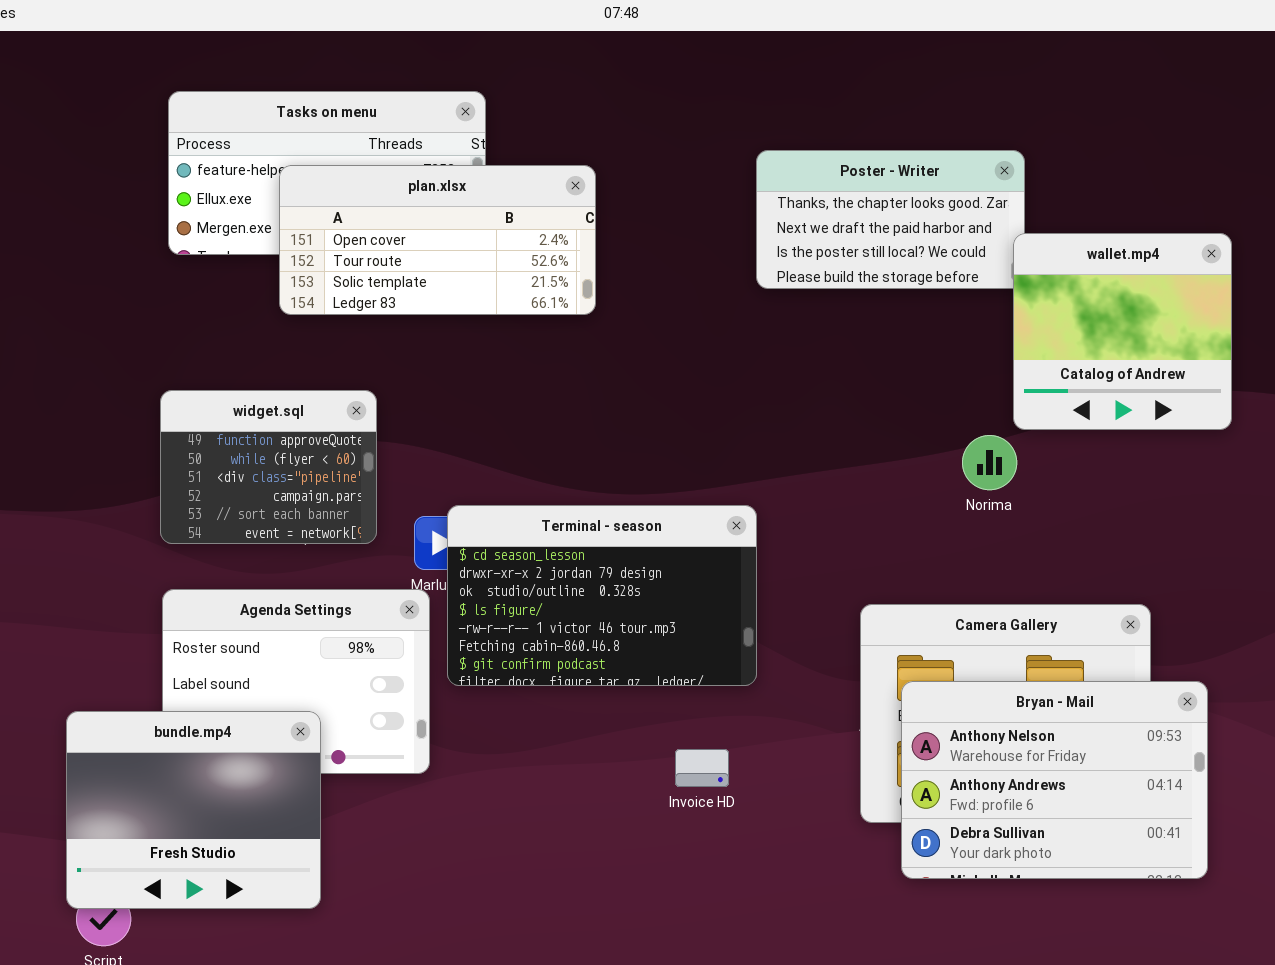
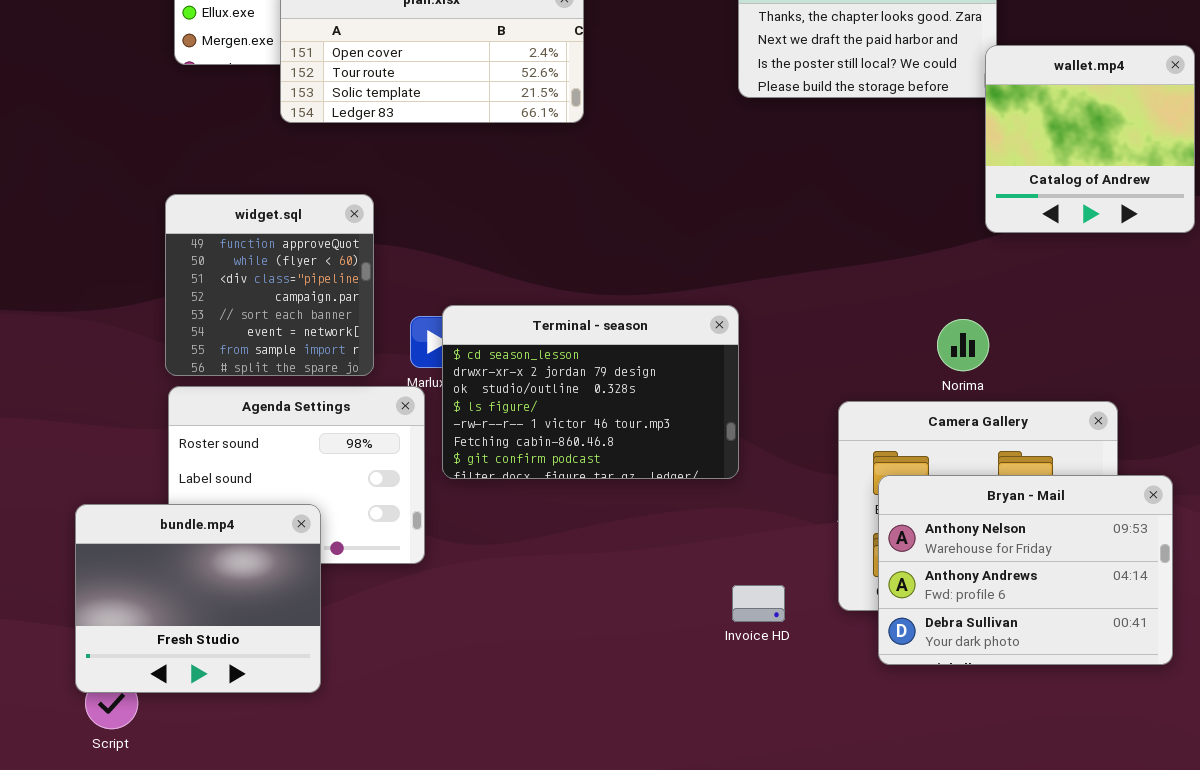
widget.sql: [160,390,377,544] -> [165,194,374,376], resized
Norima: [962,435,1017,490] -> [937,319,989,371], moved
Invoice HD: [675,749,729,787] -> [732,585,785,622], moved

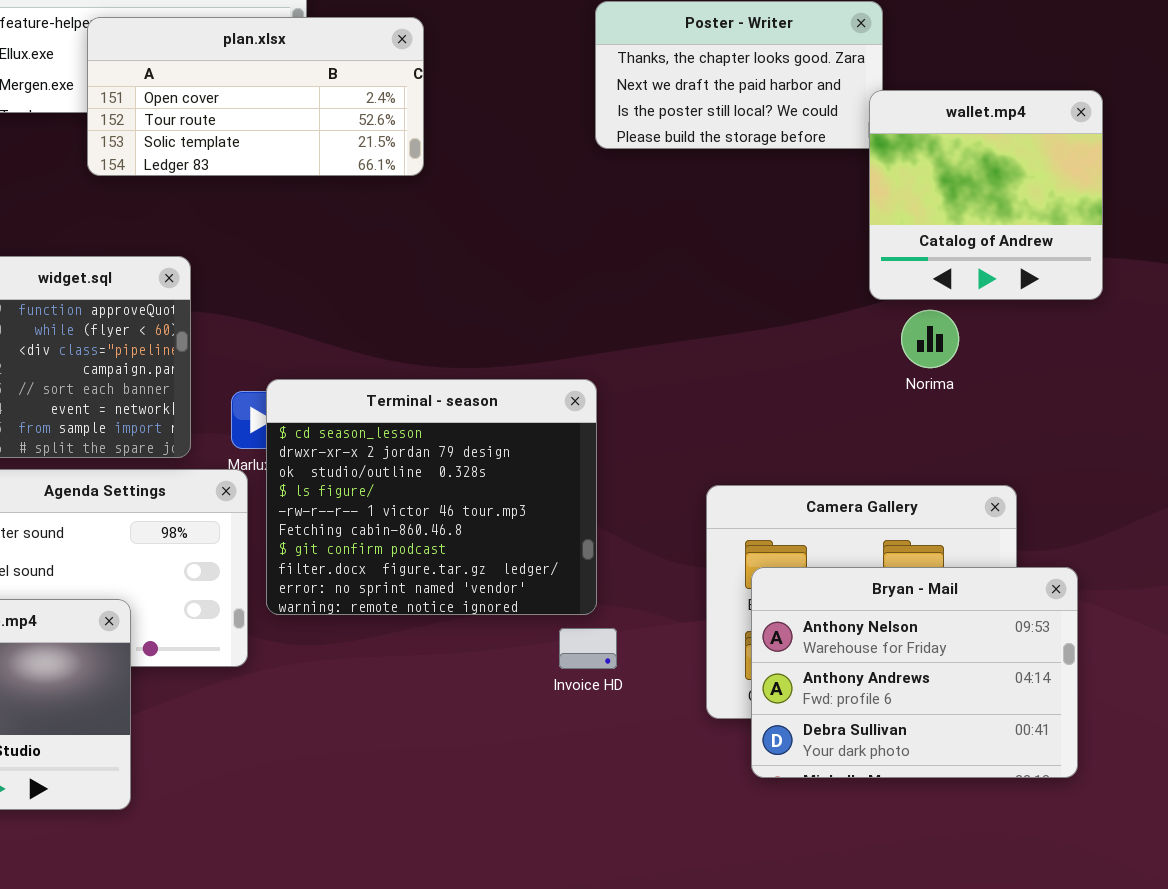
Terminal - season: [442,305,739,479] -> [266,379,597,615], resized
Norima: [937,319,989,371] -> [901,310,959,368], moved
Invoice HD: [732,585,785,622] -> [559,628,617,669], moved

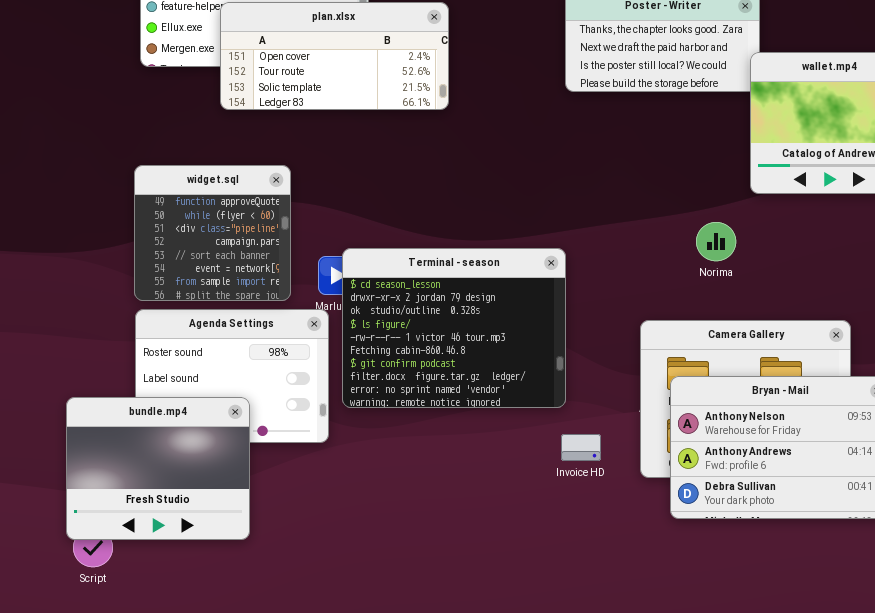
Norima: [901,310,959,368] -> [696,222,736,261], moved
Invoice HD: [559,628,617,669] -> [561,434,601,461], moved

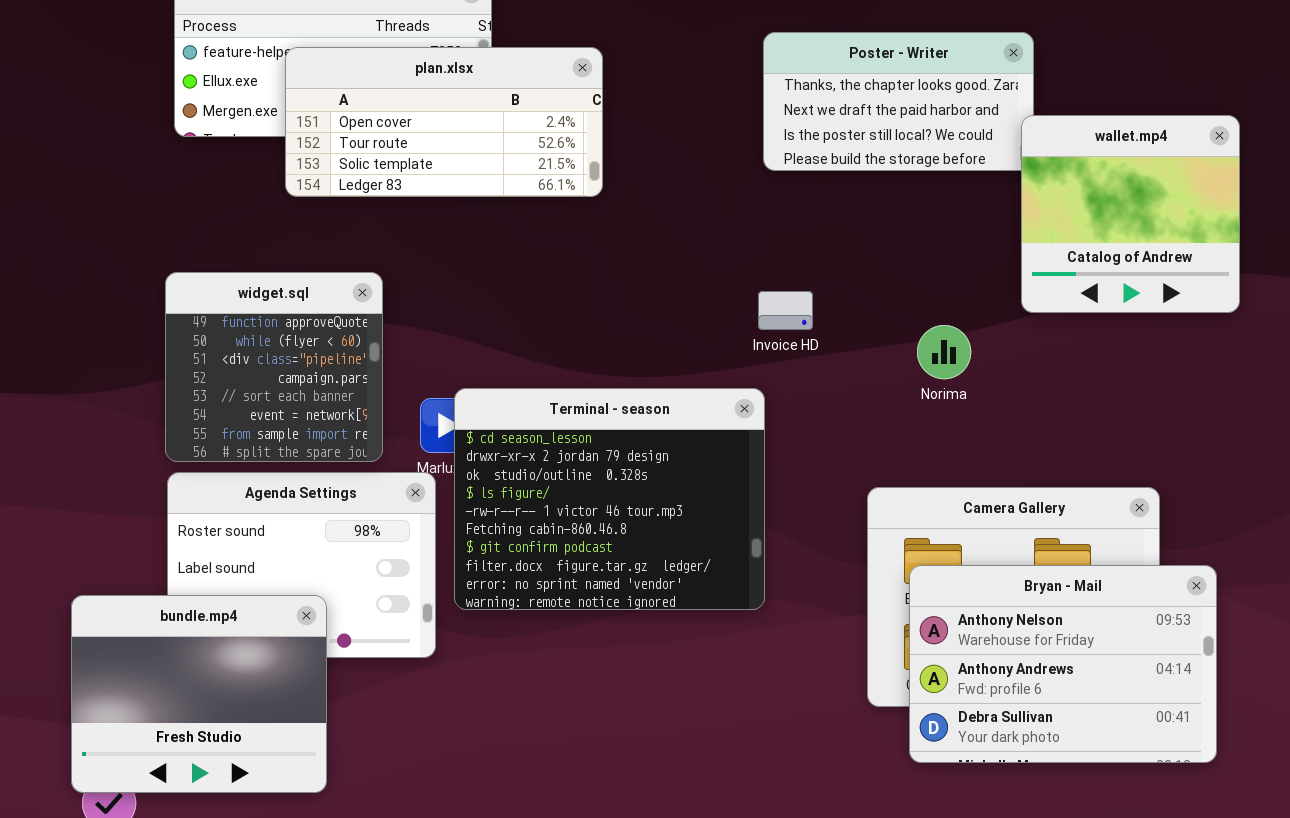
Norima: [696,222,736,261] -> [917,325,971,379], moved
Invoice HD: [561,434,601,461] -> [758,291,813,330], moved

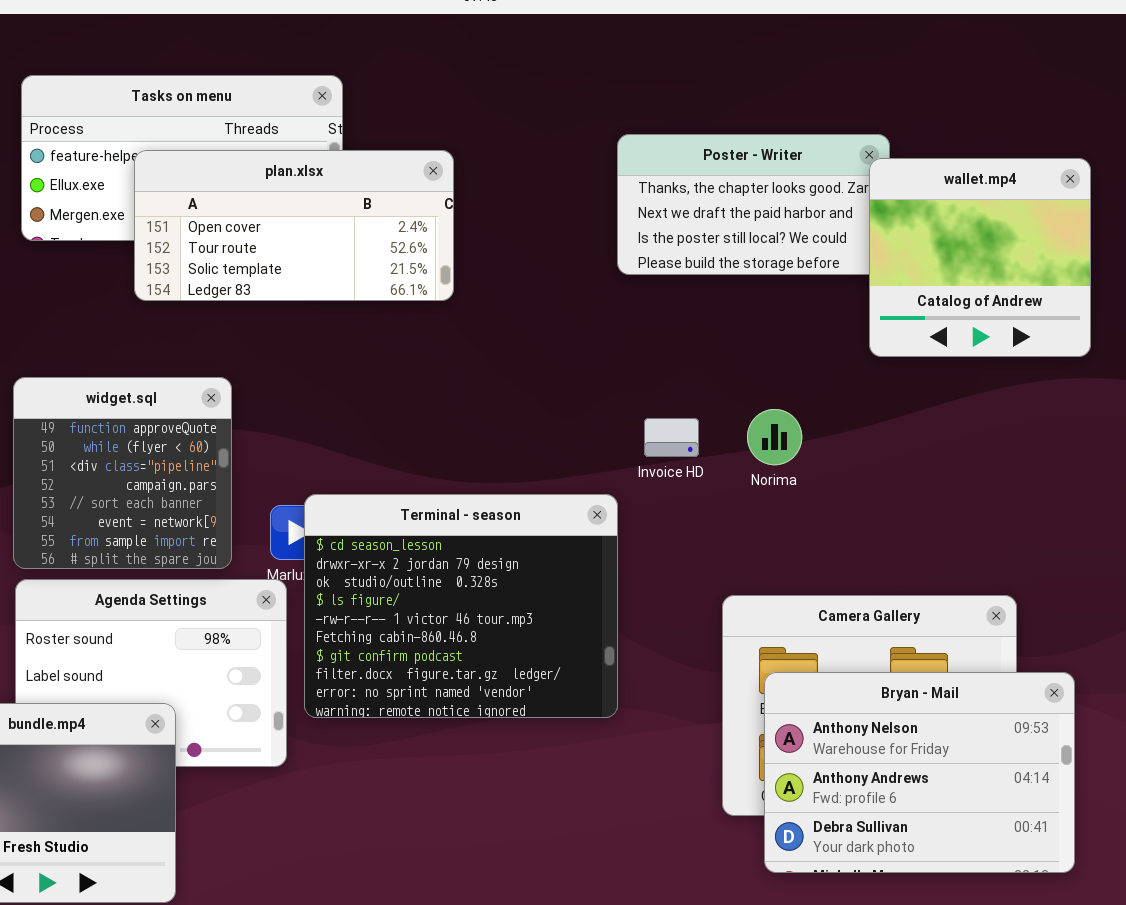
wallet.mp4: [1021,115,1240,313] -> [869,158,1091,357], moved
Invoice HD: [758,291,813,330] -> [644,418,699,457], moved
Norima: [917,325,971,379] -> [747,409,802,465], moved

